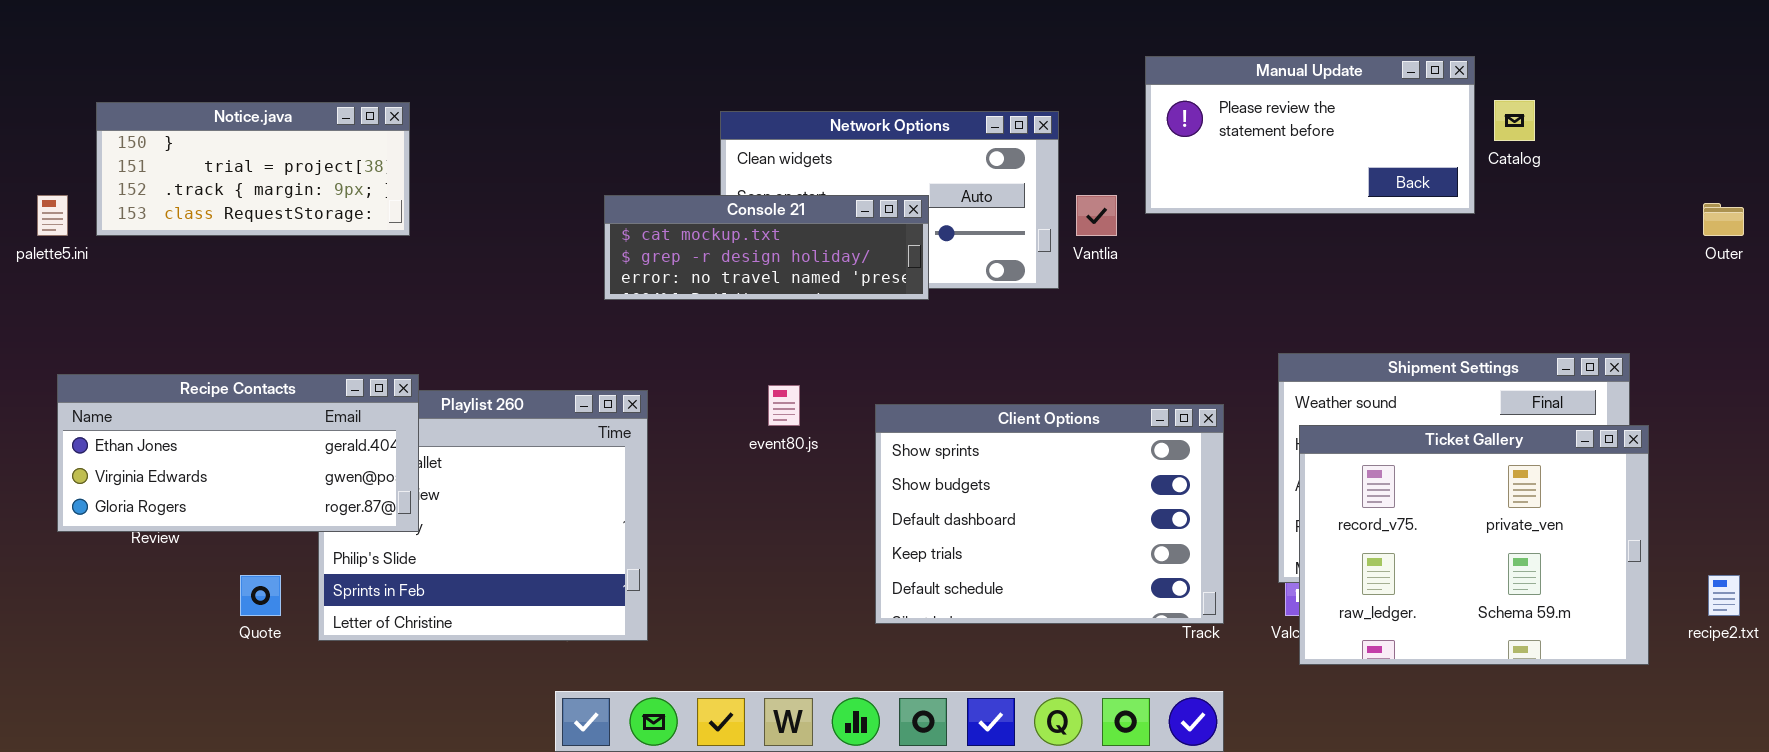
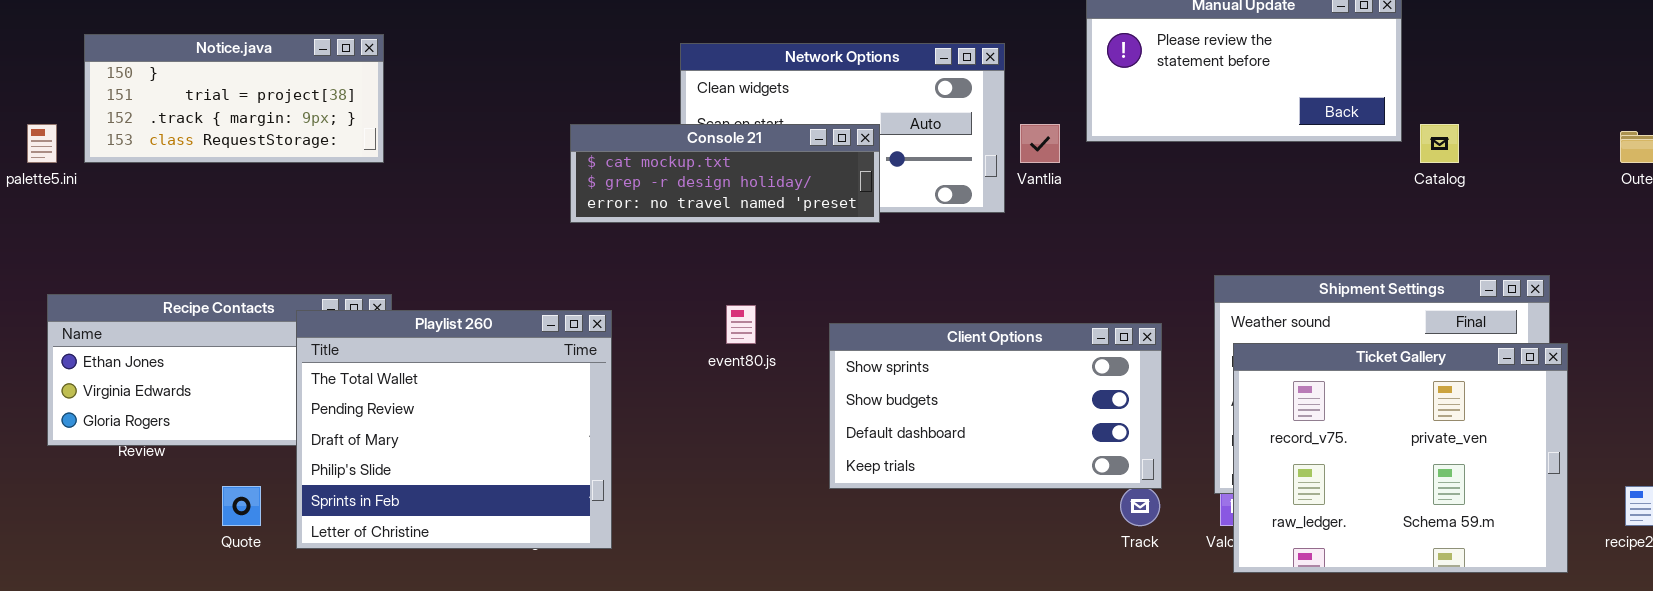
Catalog: [1494,100,1535,141] -> [1420,124,1459,163], moved
Playlist 260: [318,390,648,641] -> [296,310,612,549], raised
Client Options: [875,404,1224,624] -> [829,323,1162,489], resized

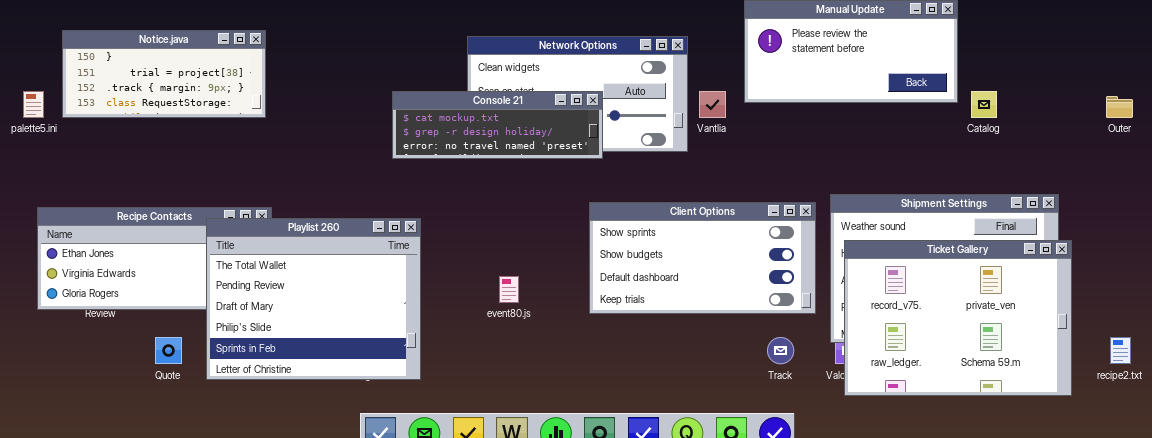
event80.js: [726,305,756,344] -> [499,276,519,303], moved
Client Options: [829,323,1162,489] -> [589,202,816,314], moved

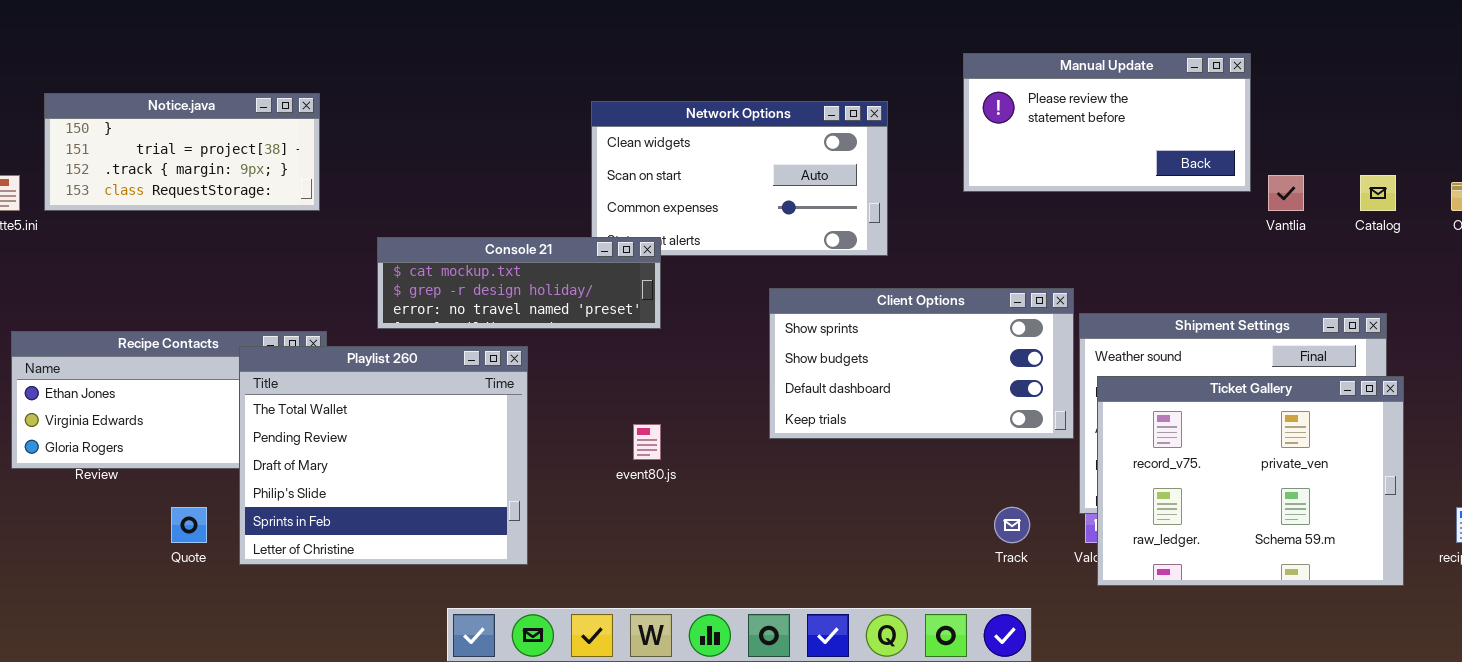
Console 21: [392,91,603,159] -> [377,237,661,329], moved
Vantlia: [699,91,726,118] -> [1268,175,1304,211], moved
Catalog: [971,91,997,118] -> [1360,175,1396,211], moved
Client Options: [589,202,816,314] -> [769,288,1074,439], moved

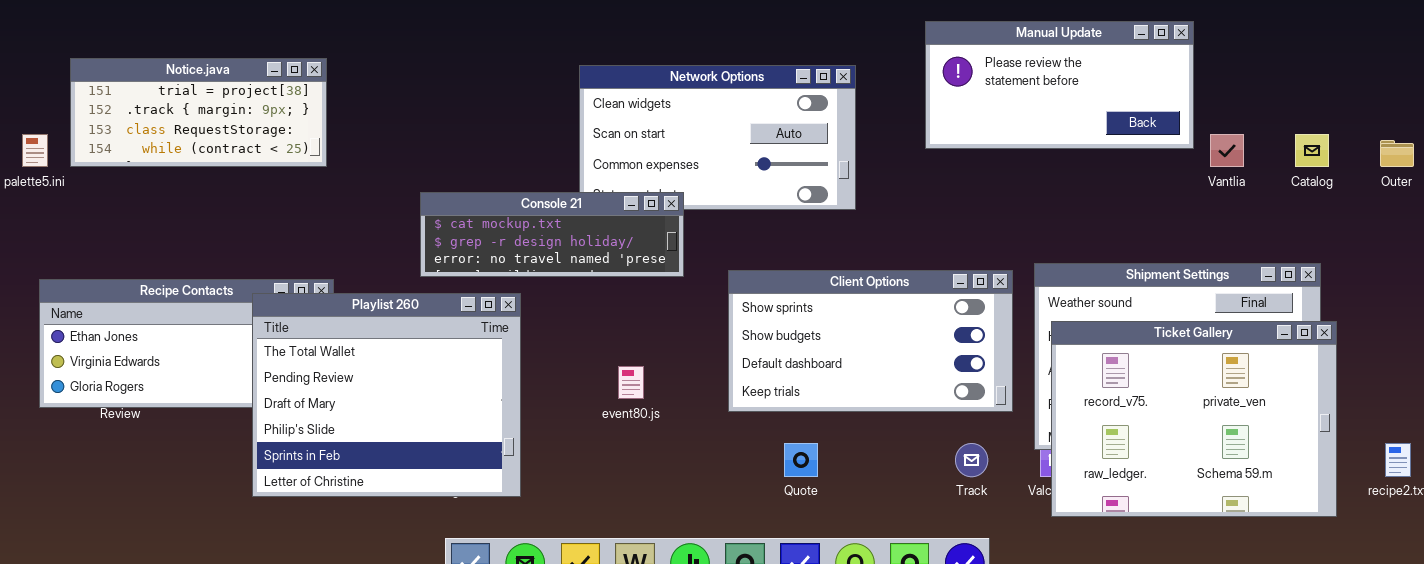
Notice.java: [44,93,320,211] -> [70,58,327,167], scrolled down 1 row
Console 21: [377,237,661,329] -> [420,192,684,277], moved
Client Options: [769,288,1074,439] -> [728,270,1013,412], moved
Quote: [171,507,207,543] -> [784,443,818,477], moved

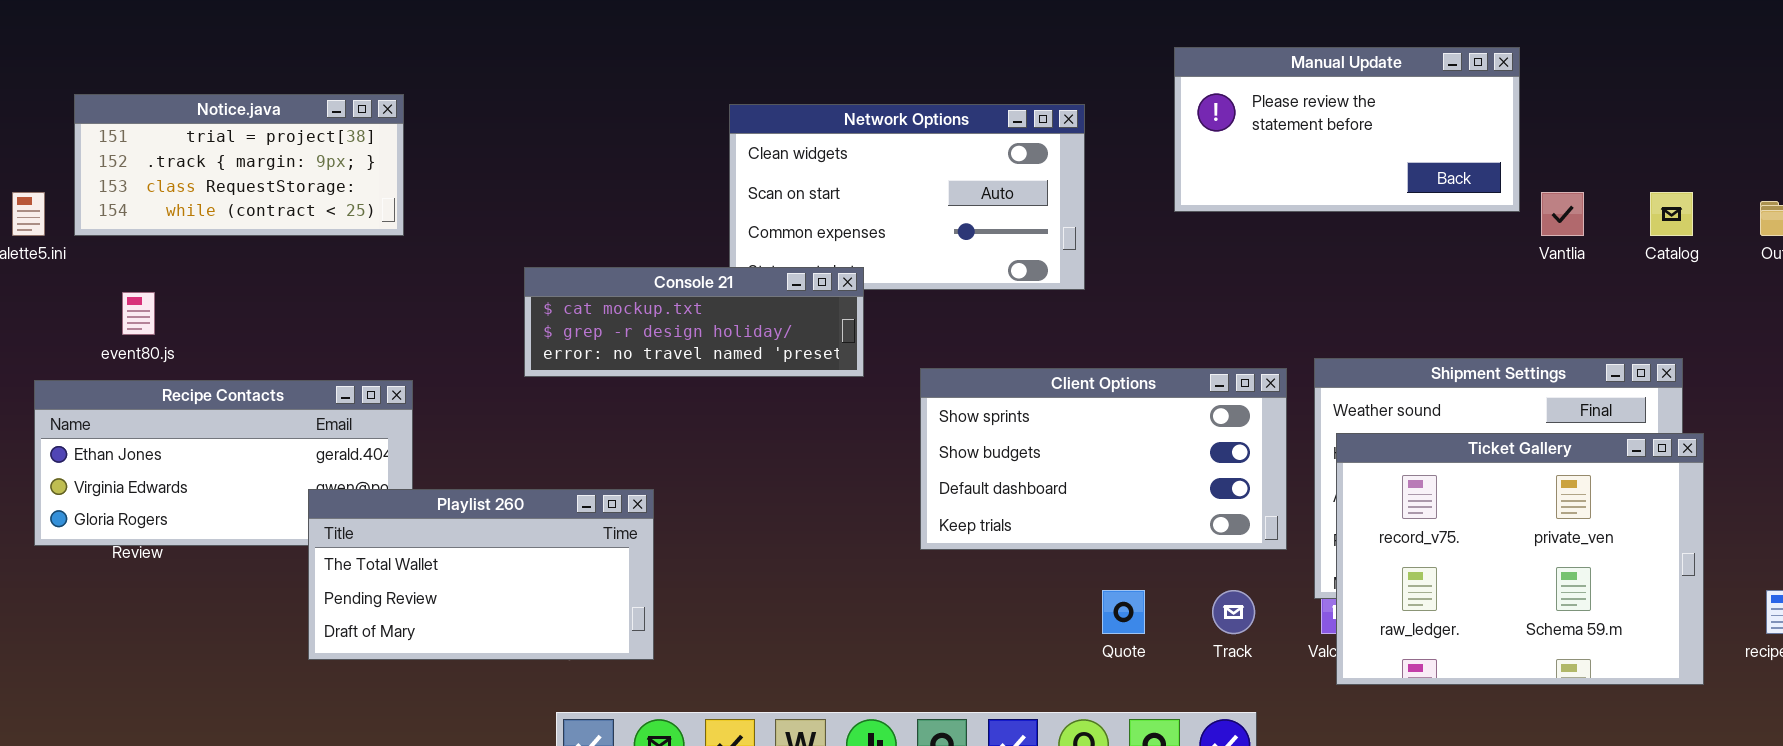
Playlist 260: [252,293,521,497] -> [308,489,654,660], resized
event80.js: [618,366,644,399] -> [122,292,155,335], moved
Quote: [784,443,818,477] -> [1102,590,1145,634], moved

